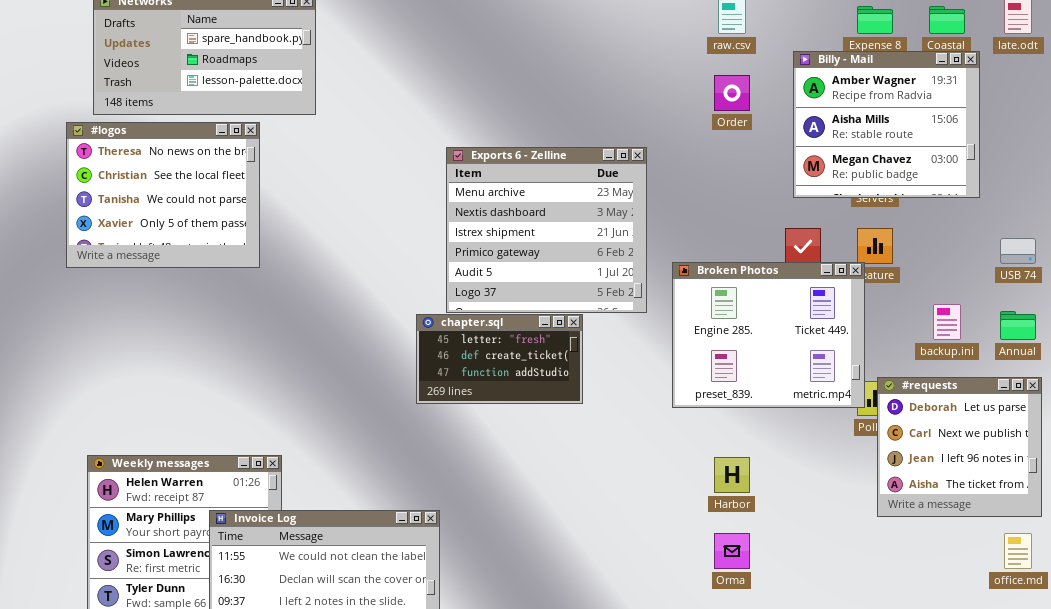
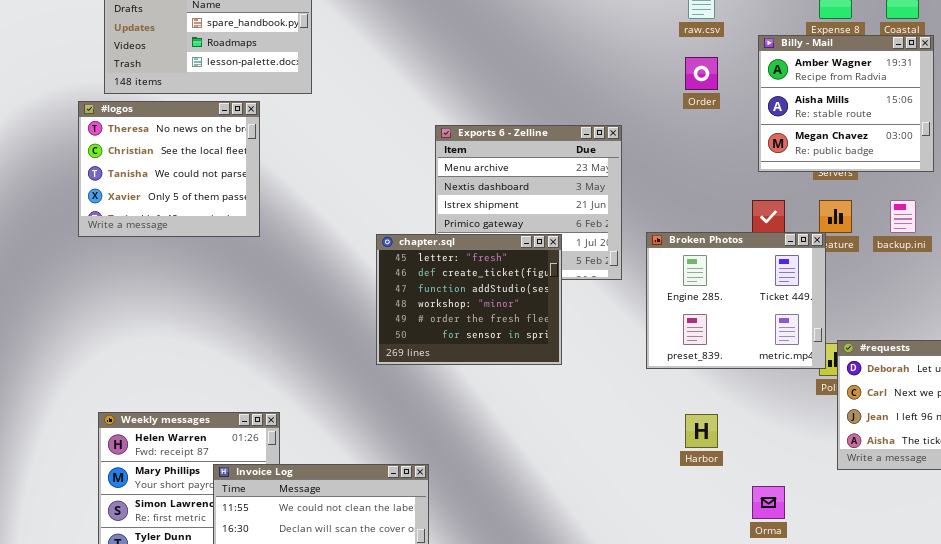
backup.ini: [933,304,961,340] -> [890,200,916,233], moved
chapter.sql: [416,314,583,404] -> [376,234,562,365], resized
Orma: [714,533,750,569] -> [752,486,785,519], moved

